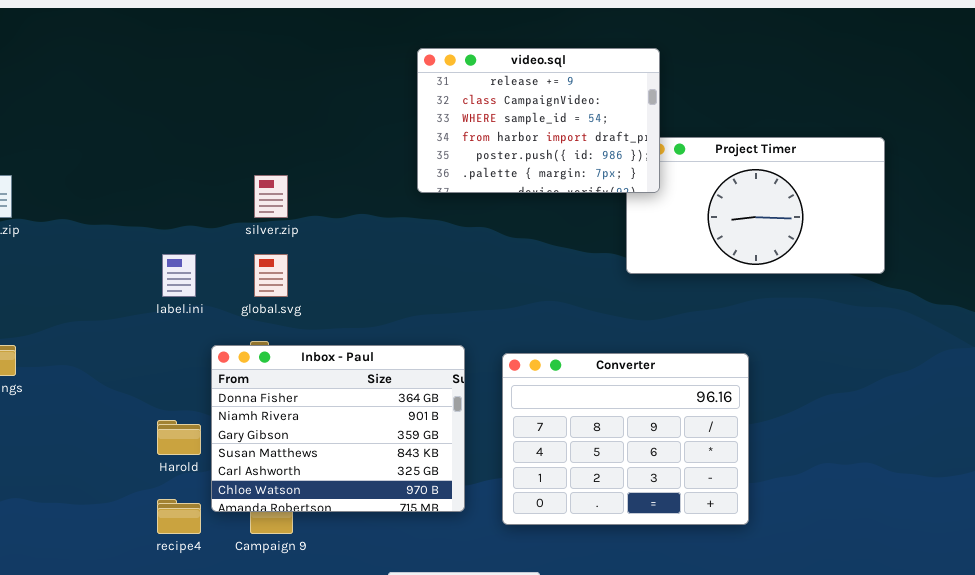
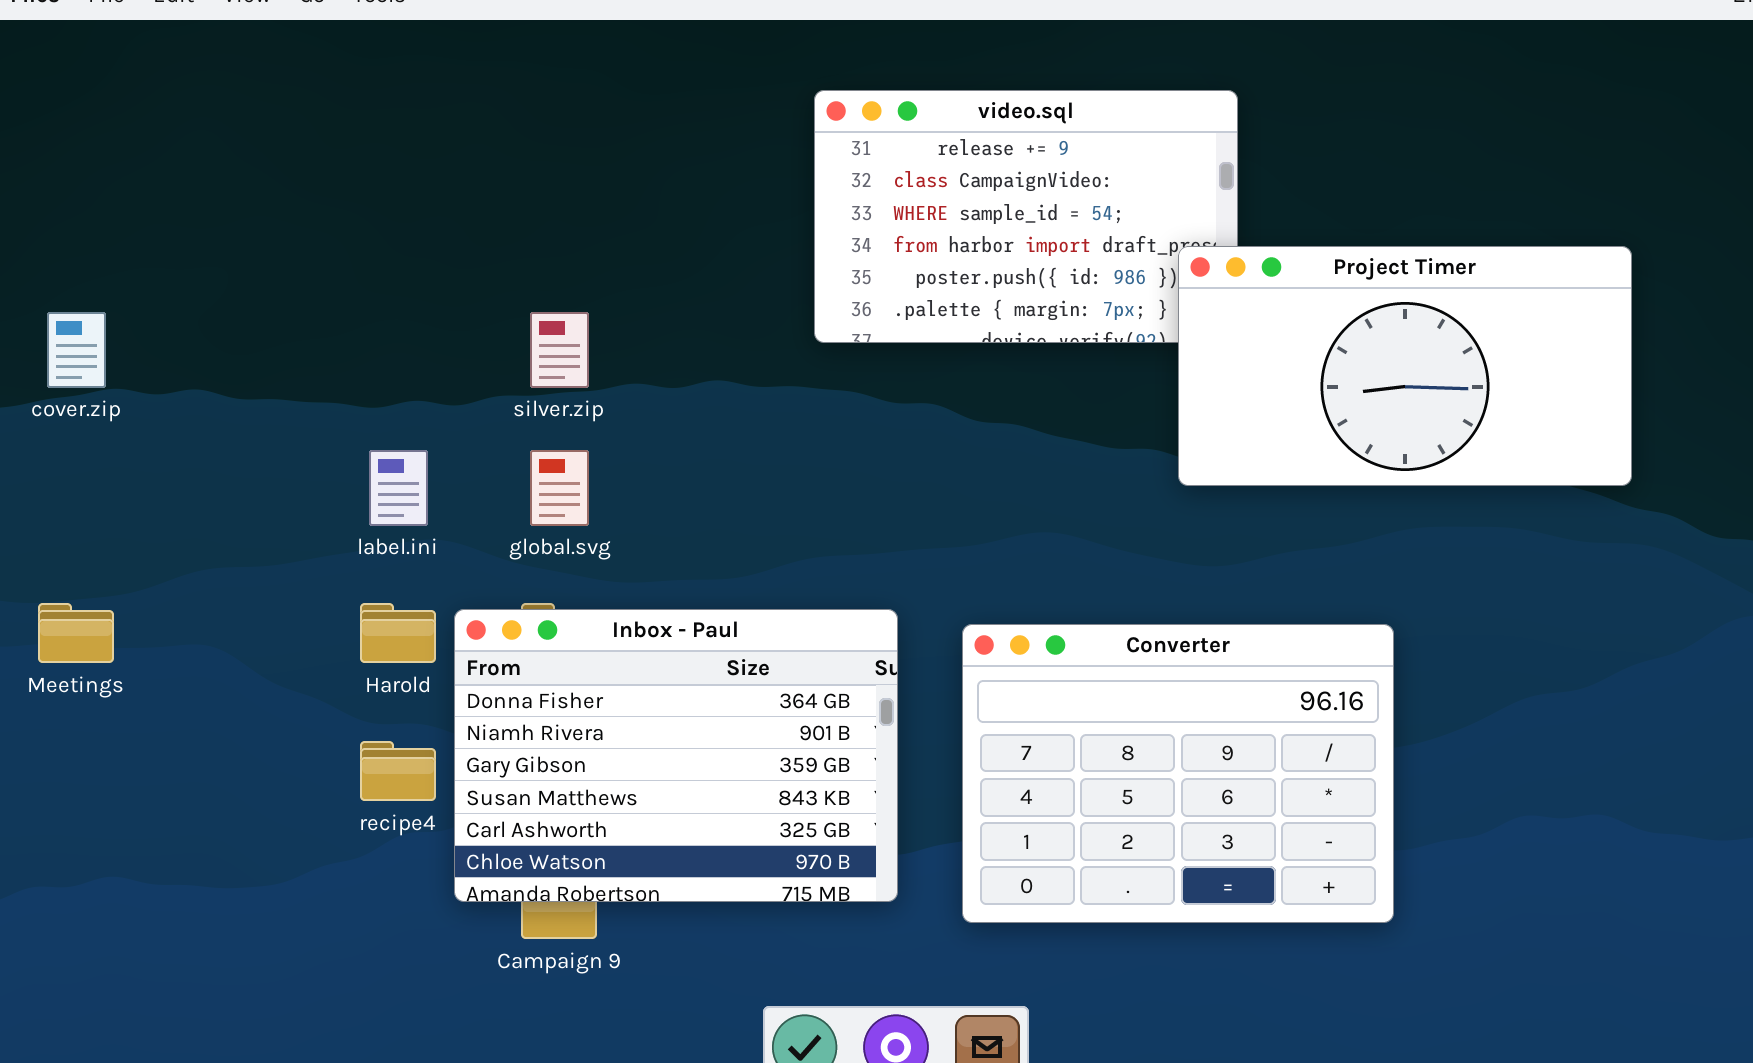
Project Timer: [626,137,885,274] -> [1178,246,1632,486], raised
Harold: [157,420,201,455] -> [360,603,436,663], moved
recipe4: [157,499,201,534] -> [360,741,436,801], moved

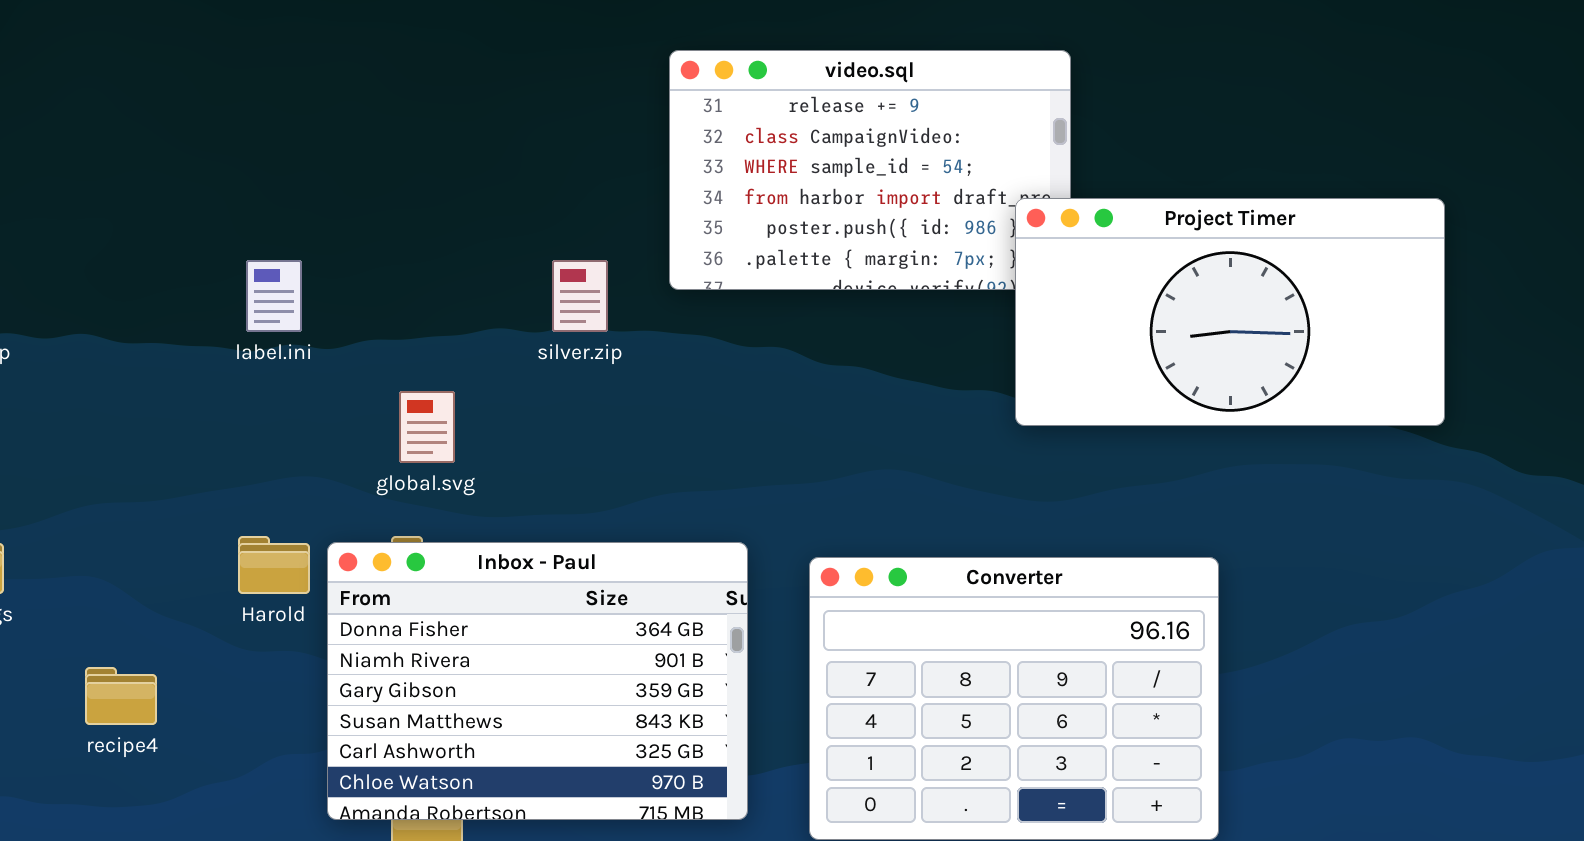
silver.zip: [530,312,589,388] -> [552,260,608,332], moved
label.ini: [369,450,428,526] -> [246,260,302,332], moved
recipe4: [360,741,436,801] -> [85,667,157,725], moved

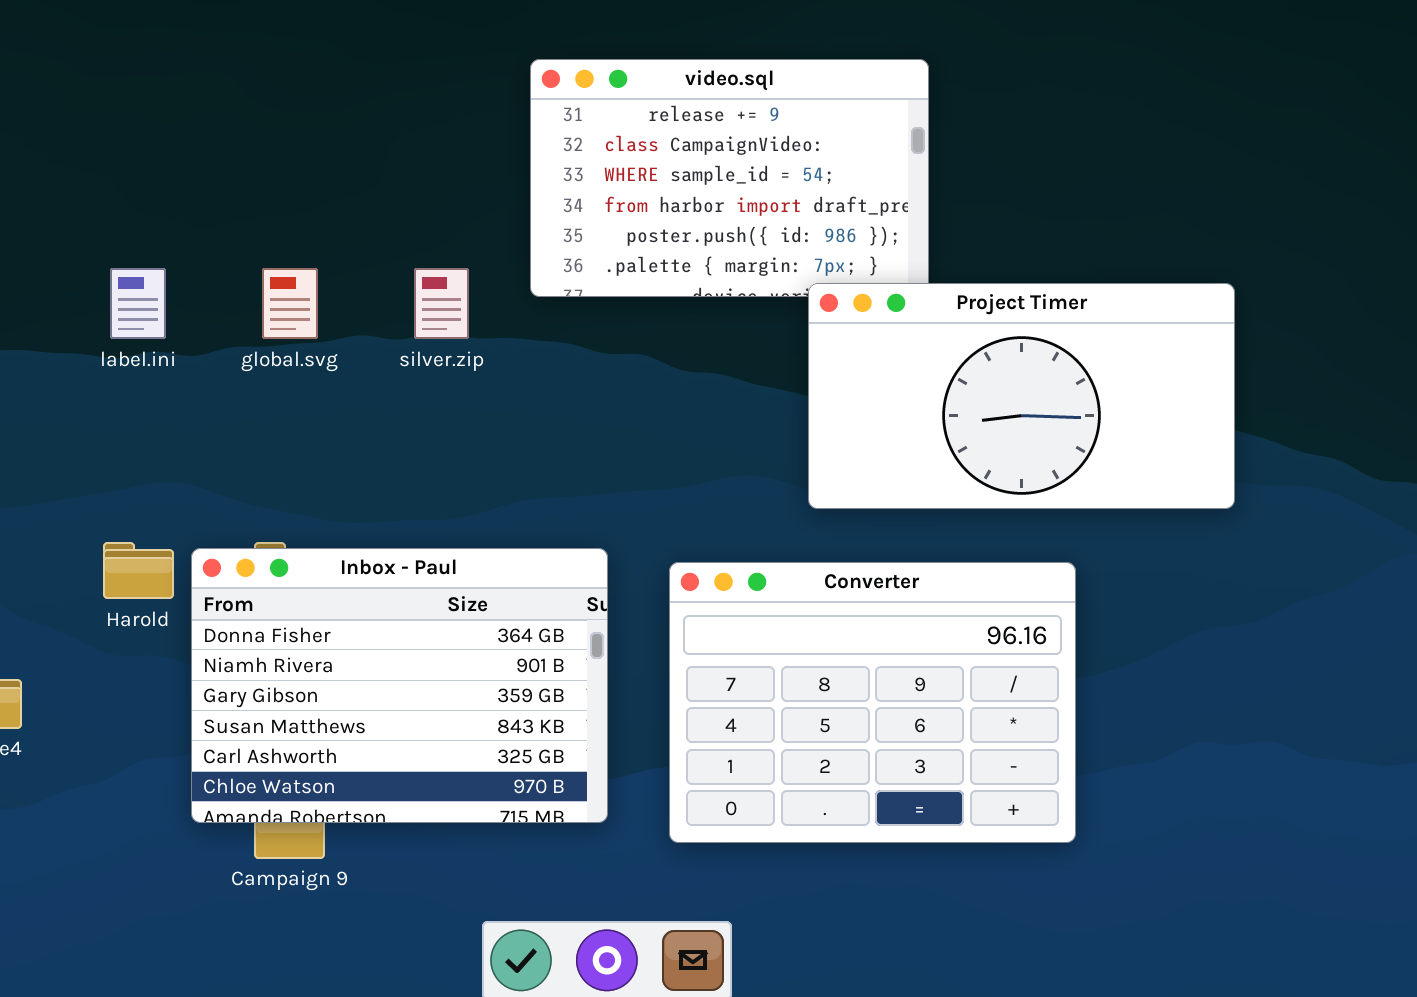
Project Timer: [1015,198,1445,426] -> [808,283,1235,509], moved
global.svg: [399,391,455,463] -> [262,268,318,339], moved

